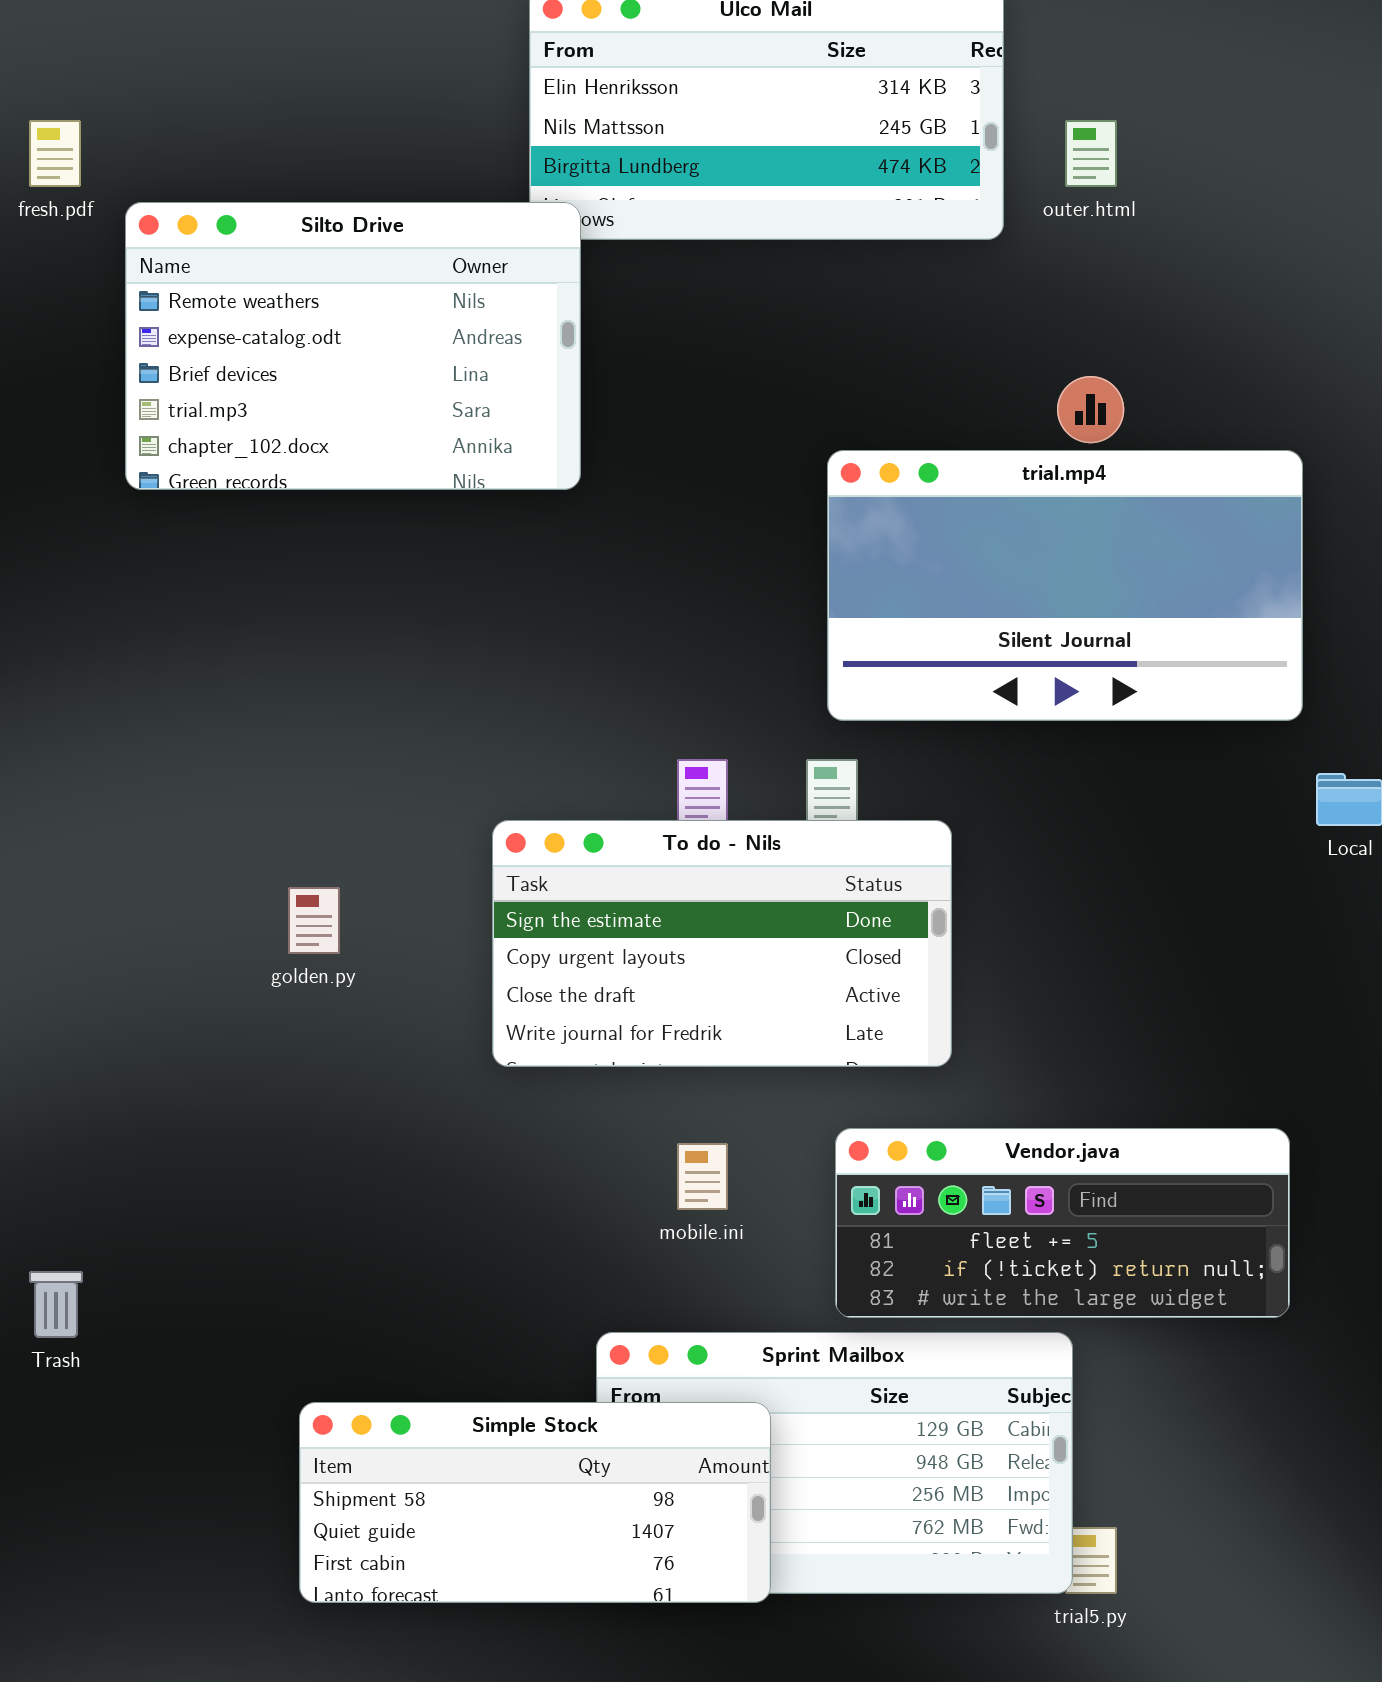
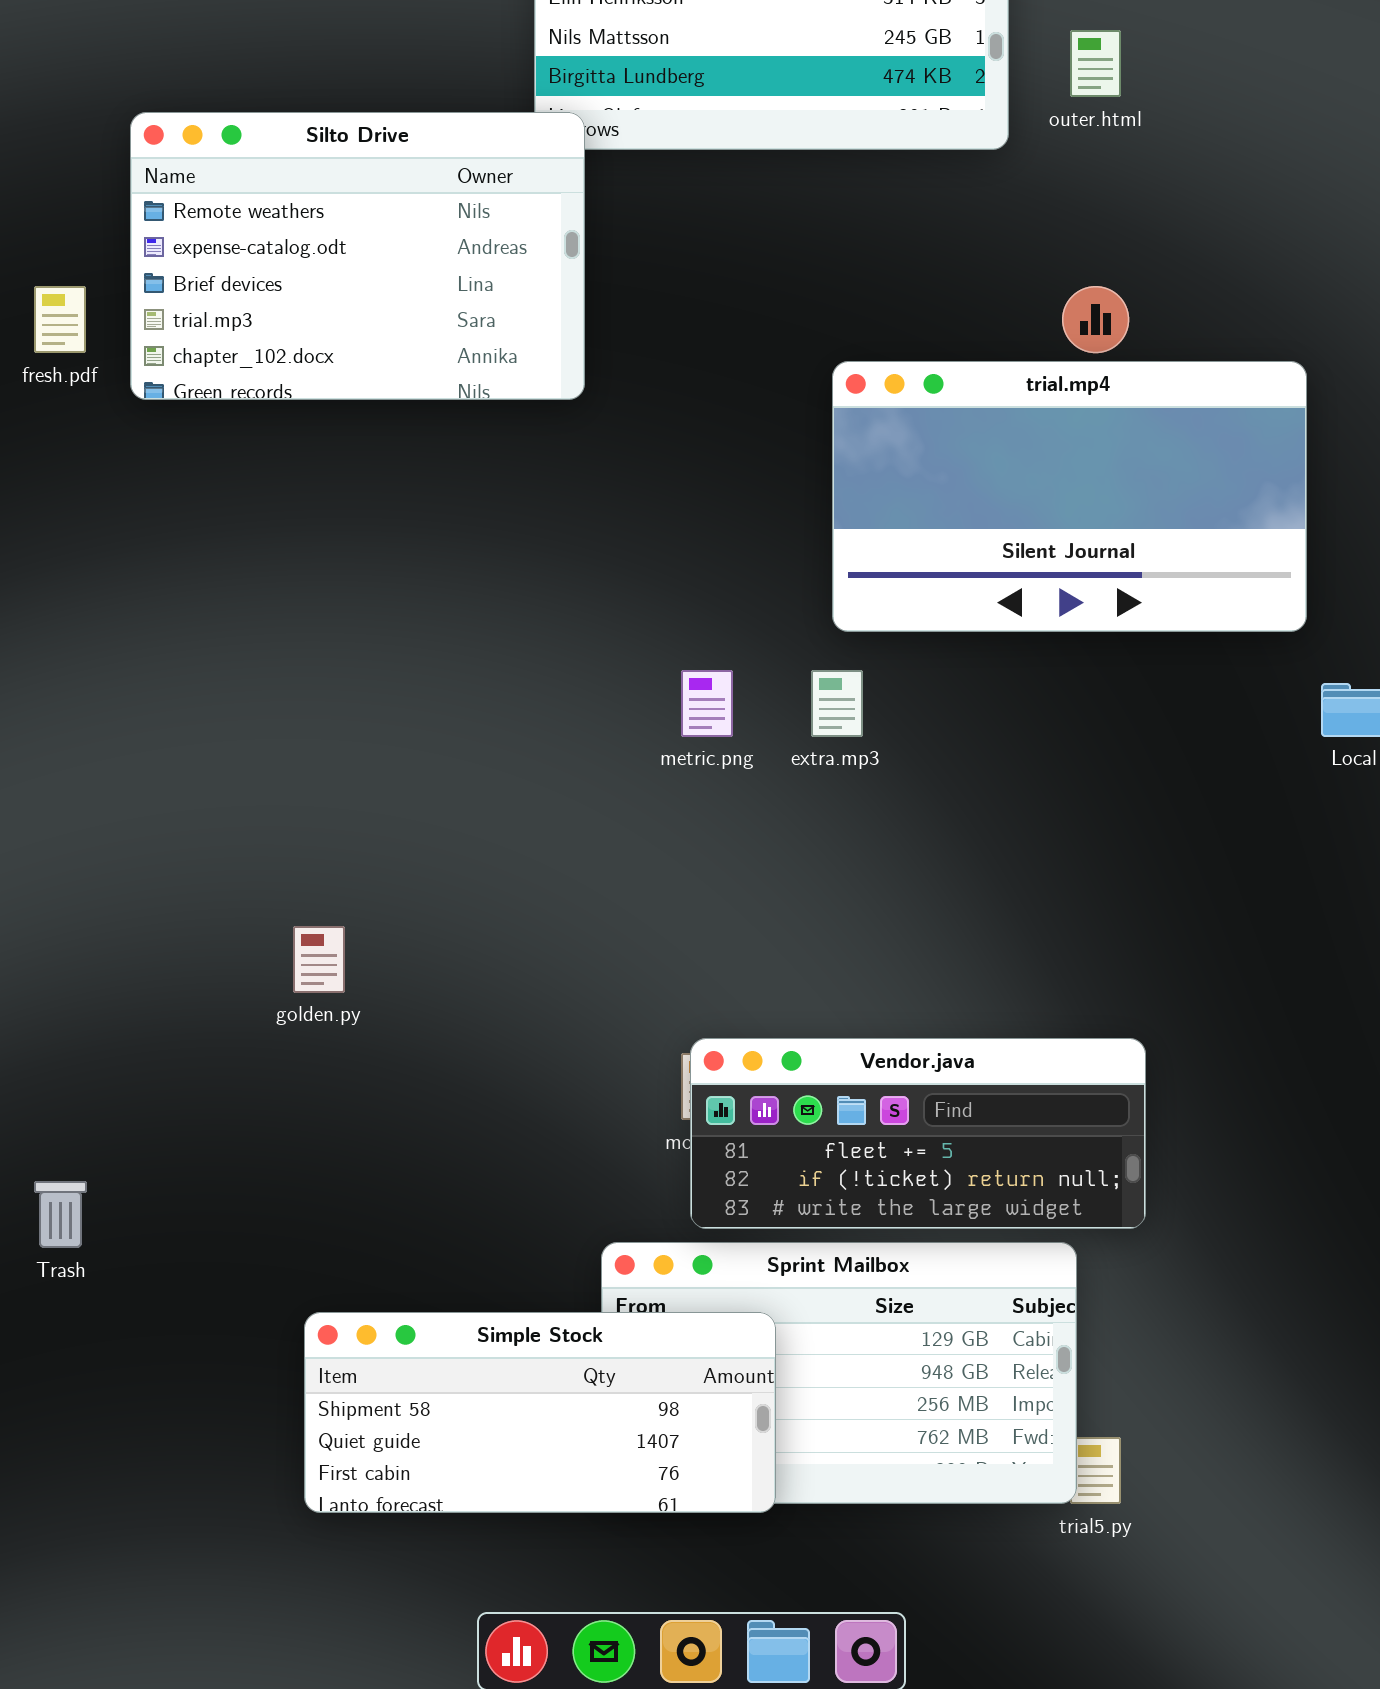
fresh.pdf: [29,120,81,187] -> [34,286,86,353], moved
To do - Nils: [492,820,952,1067] -> none, closed
golden.py: [288,887,340,954] -> [293,926,345,993], moved
Vendor.java: [835,1128,1290,1318] -> [690,1038,1146,1229], moved

